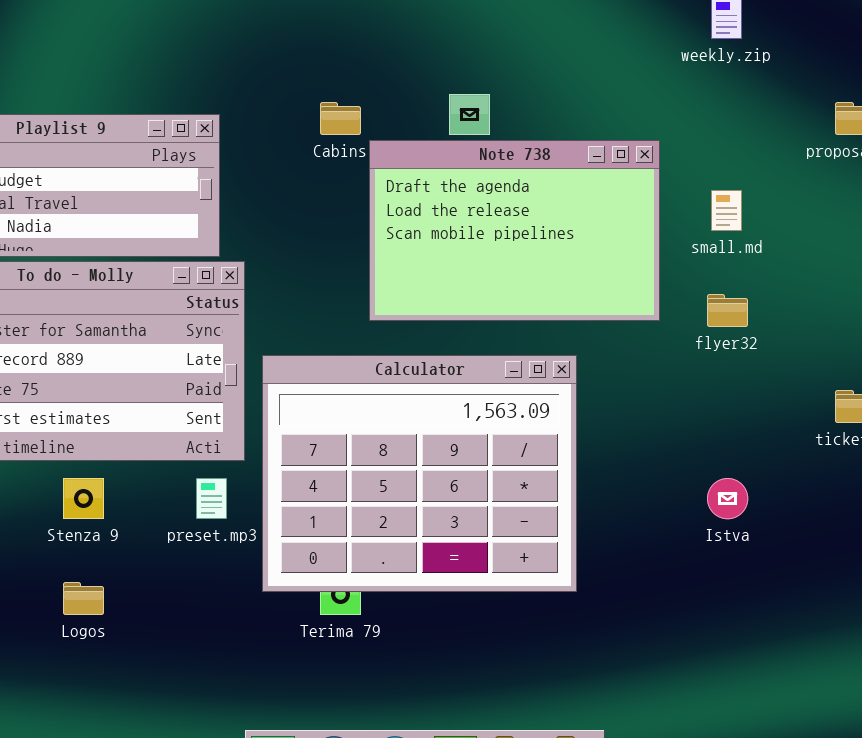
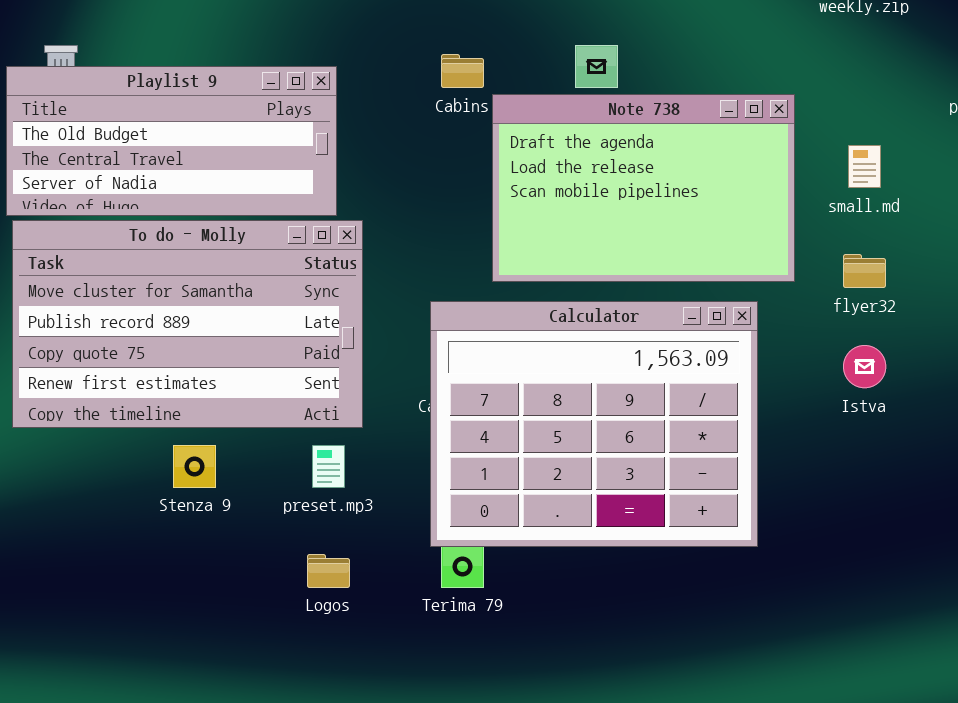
Calculator: [262,355,577,592] -> [430,301,758,547], moved
Istva: [707,478,748,519] -> [843,345,886,388], moved
Logos: [63,582,104,615] -> [307,554,350,588], moved

